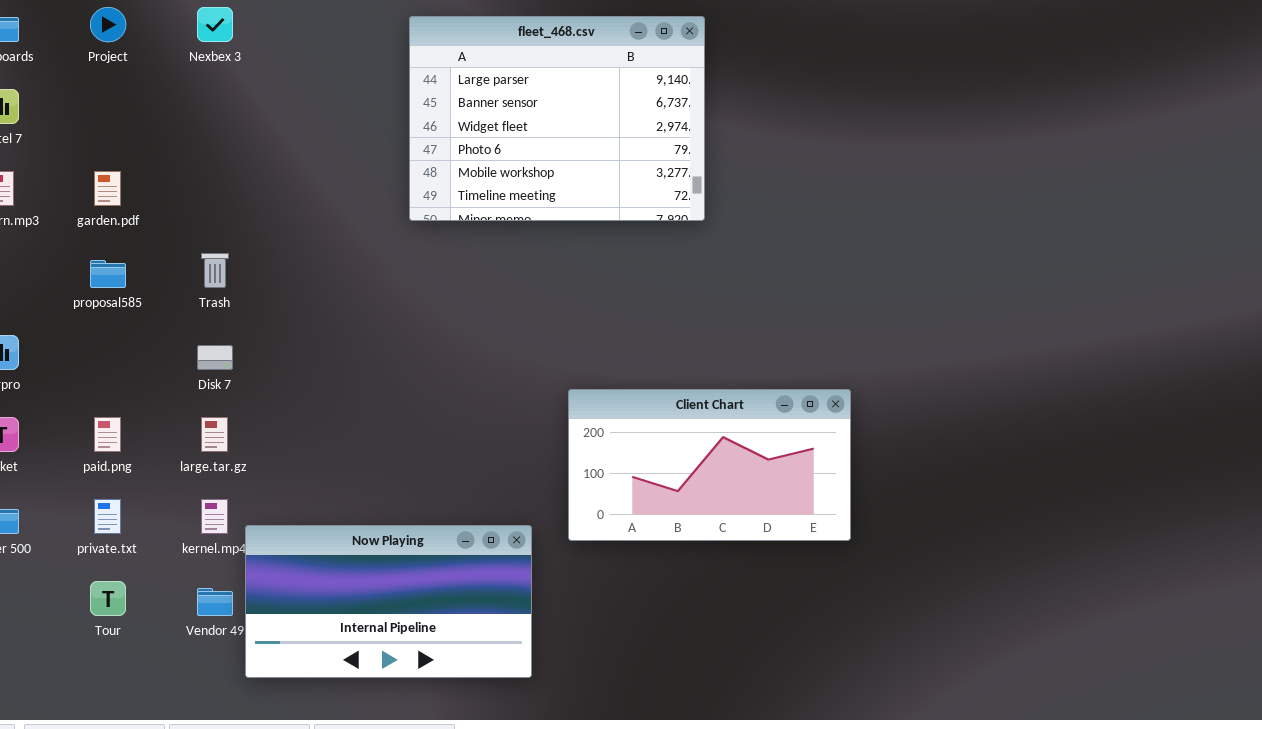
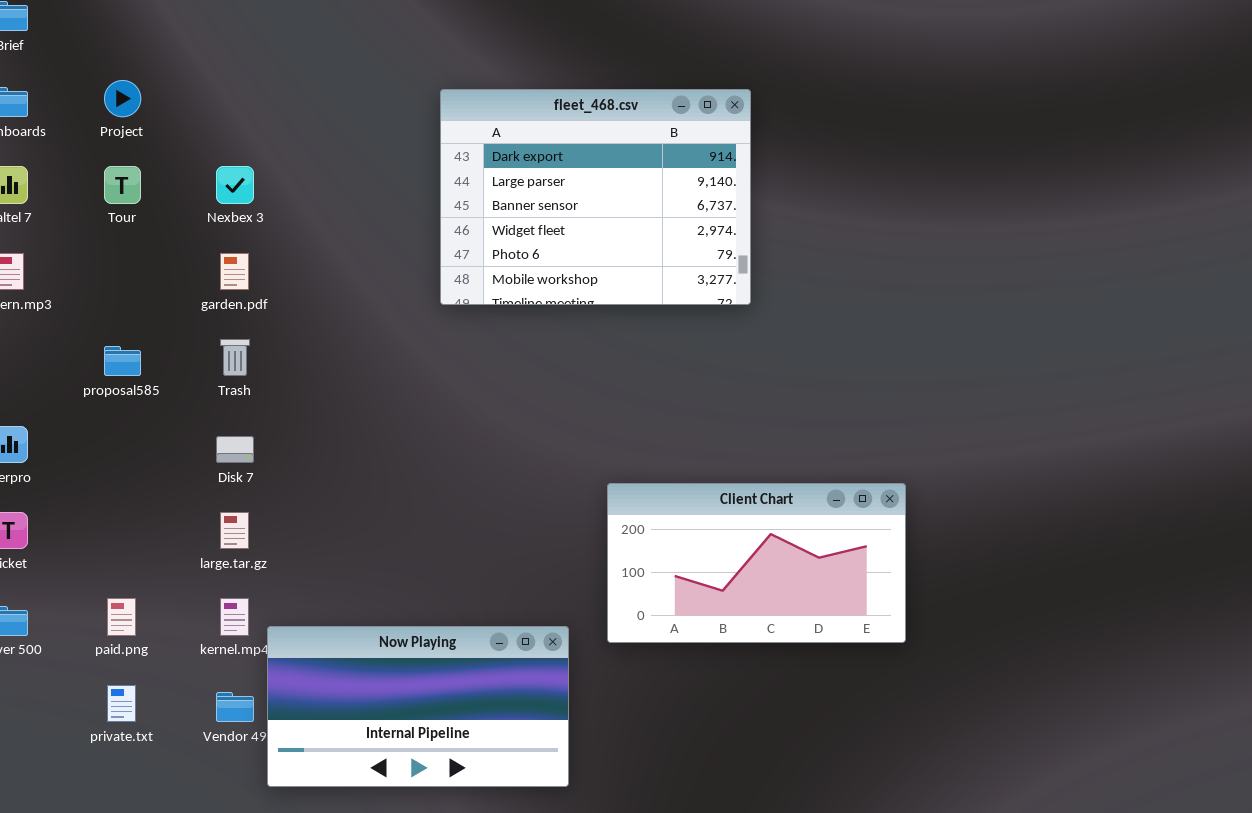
Nexbex 3: [197,7,233,42] -> [216,166,254,204], moved
fleet_468.csv: [409,16,705,221] -> [440,89,751,305], scrolled up 1 row
garden.pdf: [94,171,121,206] -> [220,253,249,290], moved
paid.png: [94,417,121,452] -> [107,598,136,636], moved
private.txt: [94,499,121,534] -> [107,685,136,722], moved
Tour: [90,581,126,616] -> [104,166,141,204], moved

